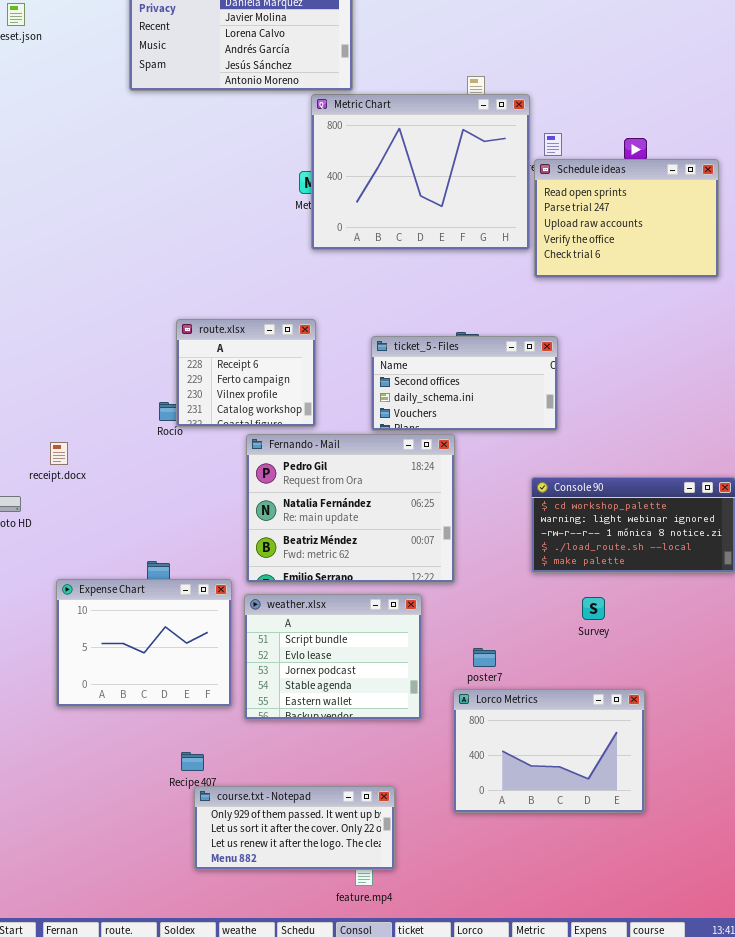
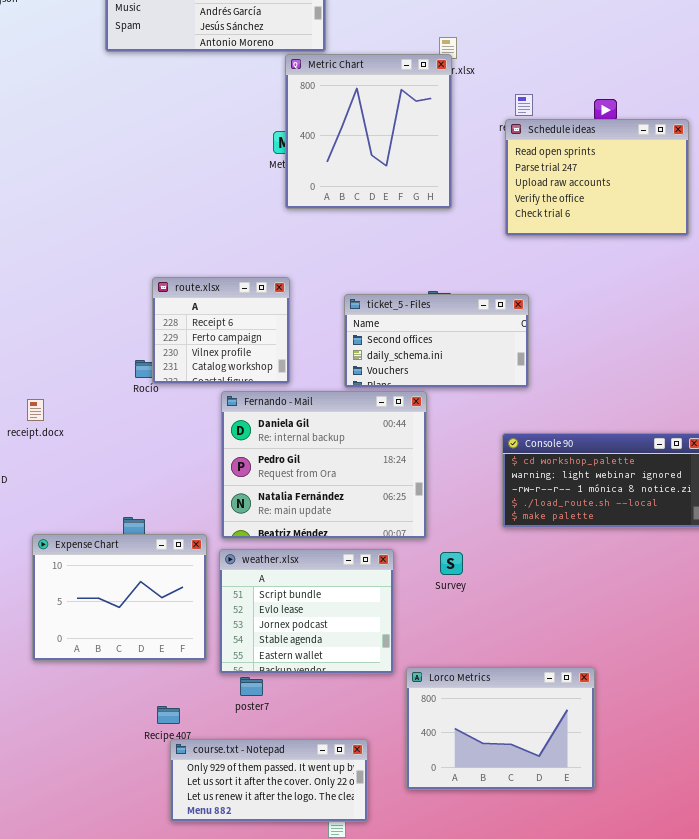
Metric Chart: [311,94,530,250] -> [285,54,452,209], resized
Fernando - Mail: [246,434,455,583] -> [221,391,427,539], scrolled up 1 row
Survey: [582,597,605,620] -> [440,552,463,575], moved
poster7: [473,648,496,667] -> [240,677,263,696], moved
Lorco Metrics: [453,689,645,813] -> [406,667,595,790], moved

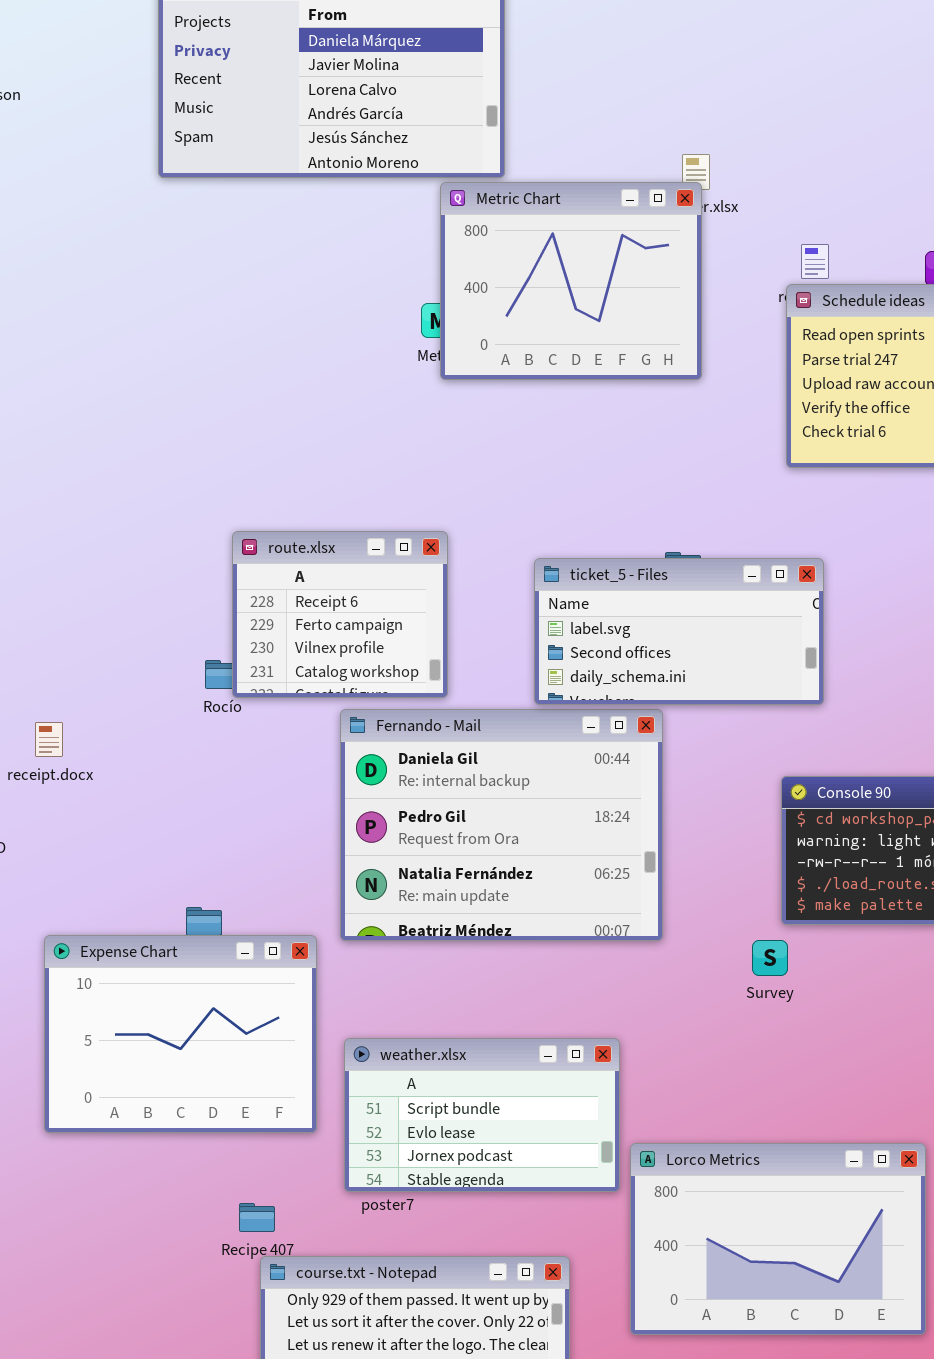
Metric Chart: [285,54,452,209] -> [440,182,702,380], resized
ticket_5 - Files: [344,294,529,388] -> [534,558,824,705], scrolled up 1 row
weather.xlsx: [219,549,394,674] -> [344,1038,620,1192], moved, resized
Survey: [440,552,463,575] -> [752,940,788,976], moved

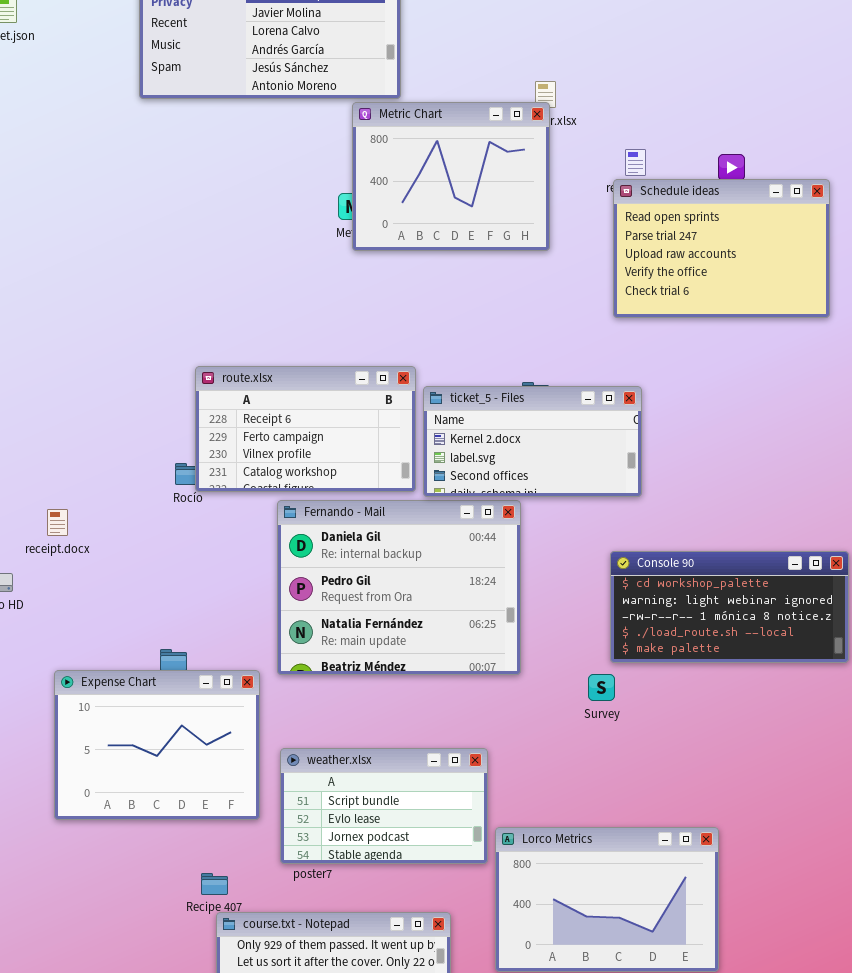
route.xlsx: [232,531,448,698] -> [195,366,416,492], resized
ticket_5 - Files: [534,558,824,705] -> [423,386,642,497], scrolled up 1 row

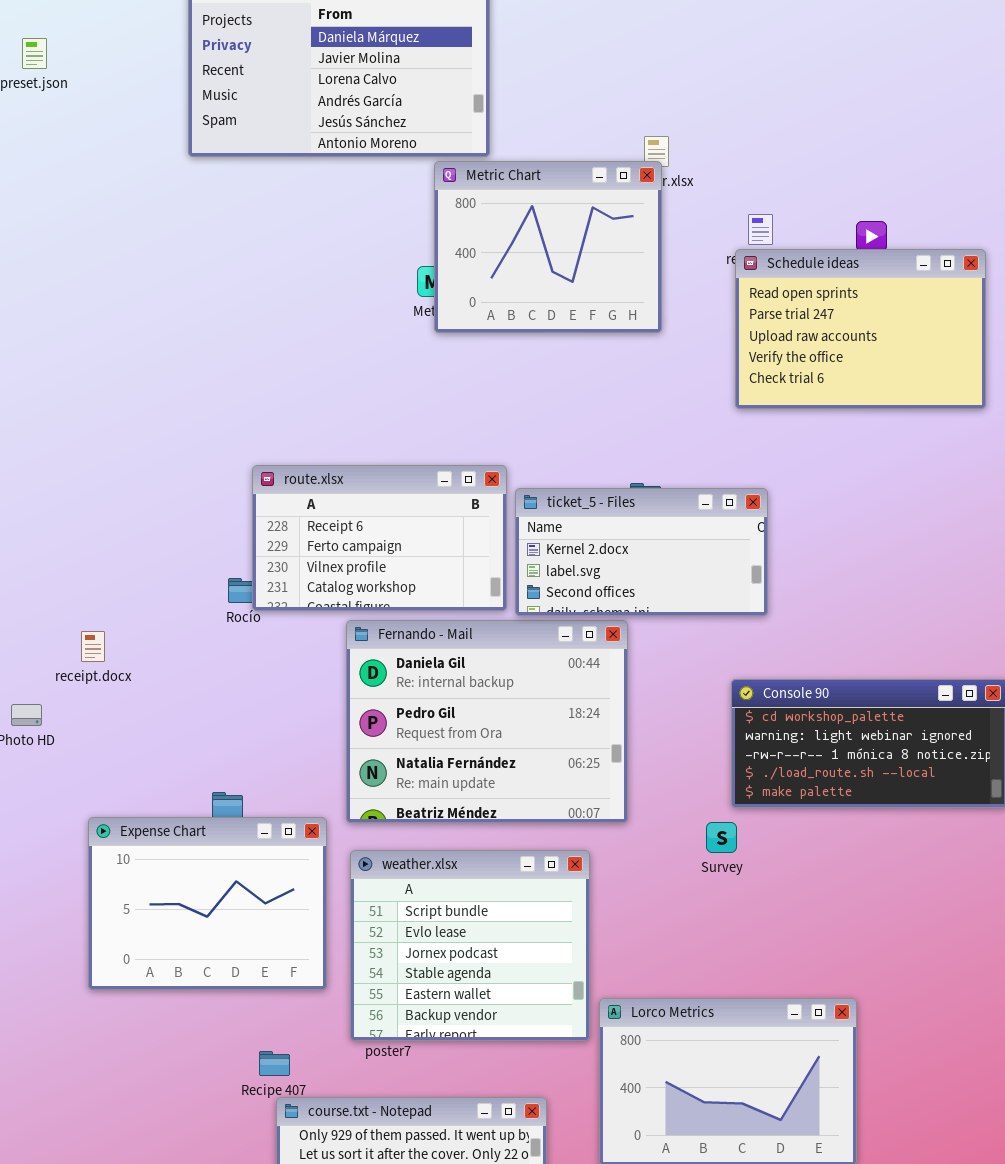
weather.xlsx: [280,748,488,864] -> [350,850,590,1041], resized

